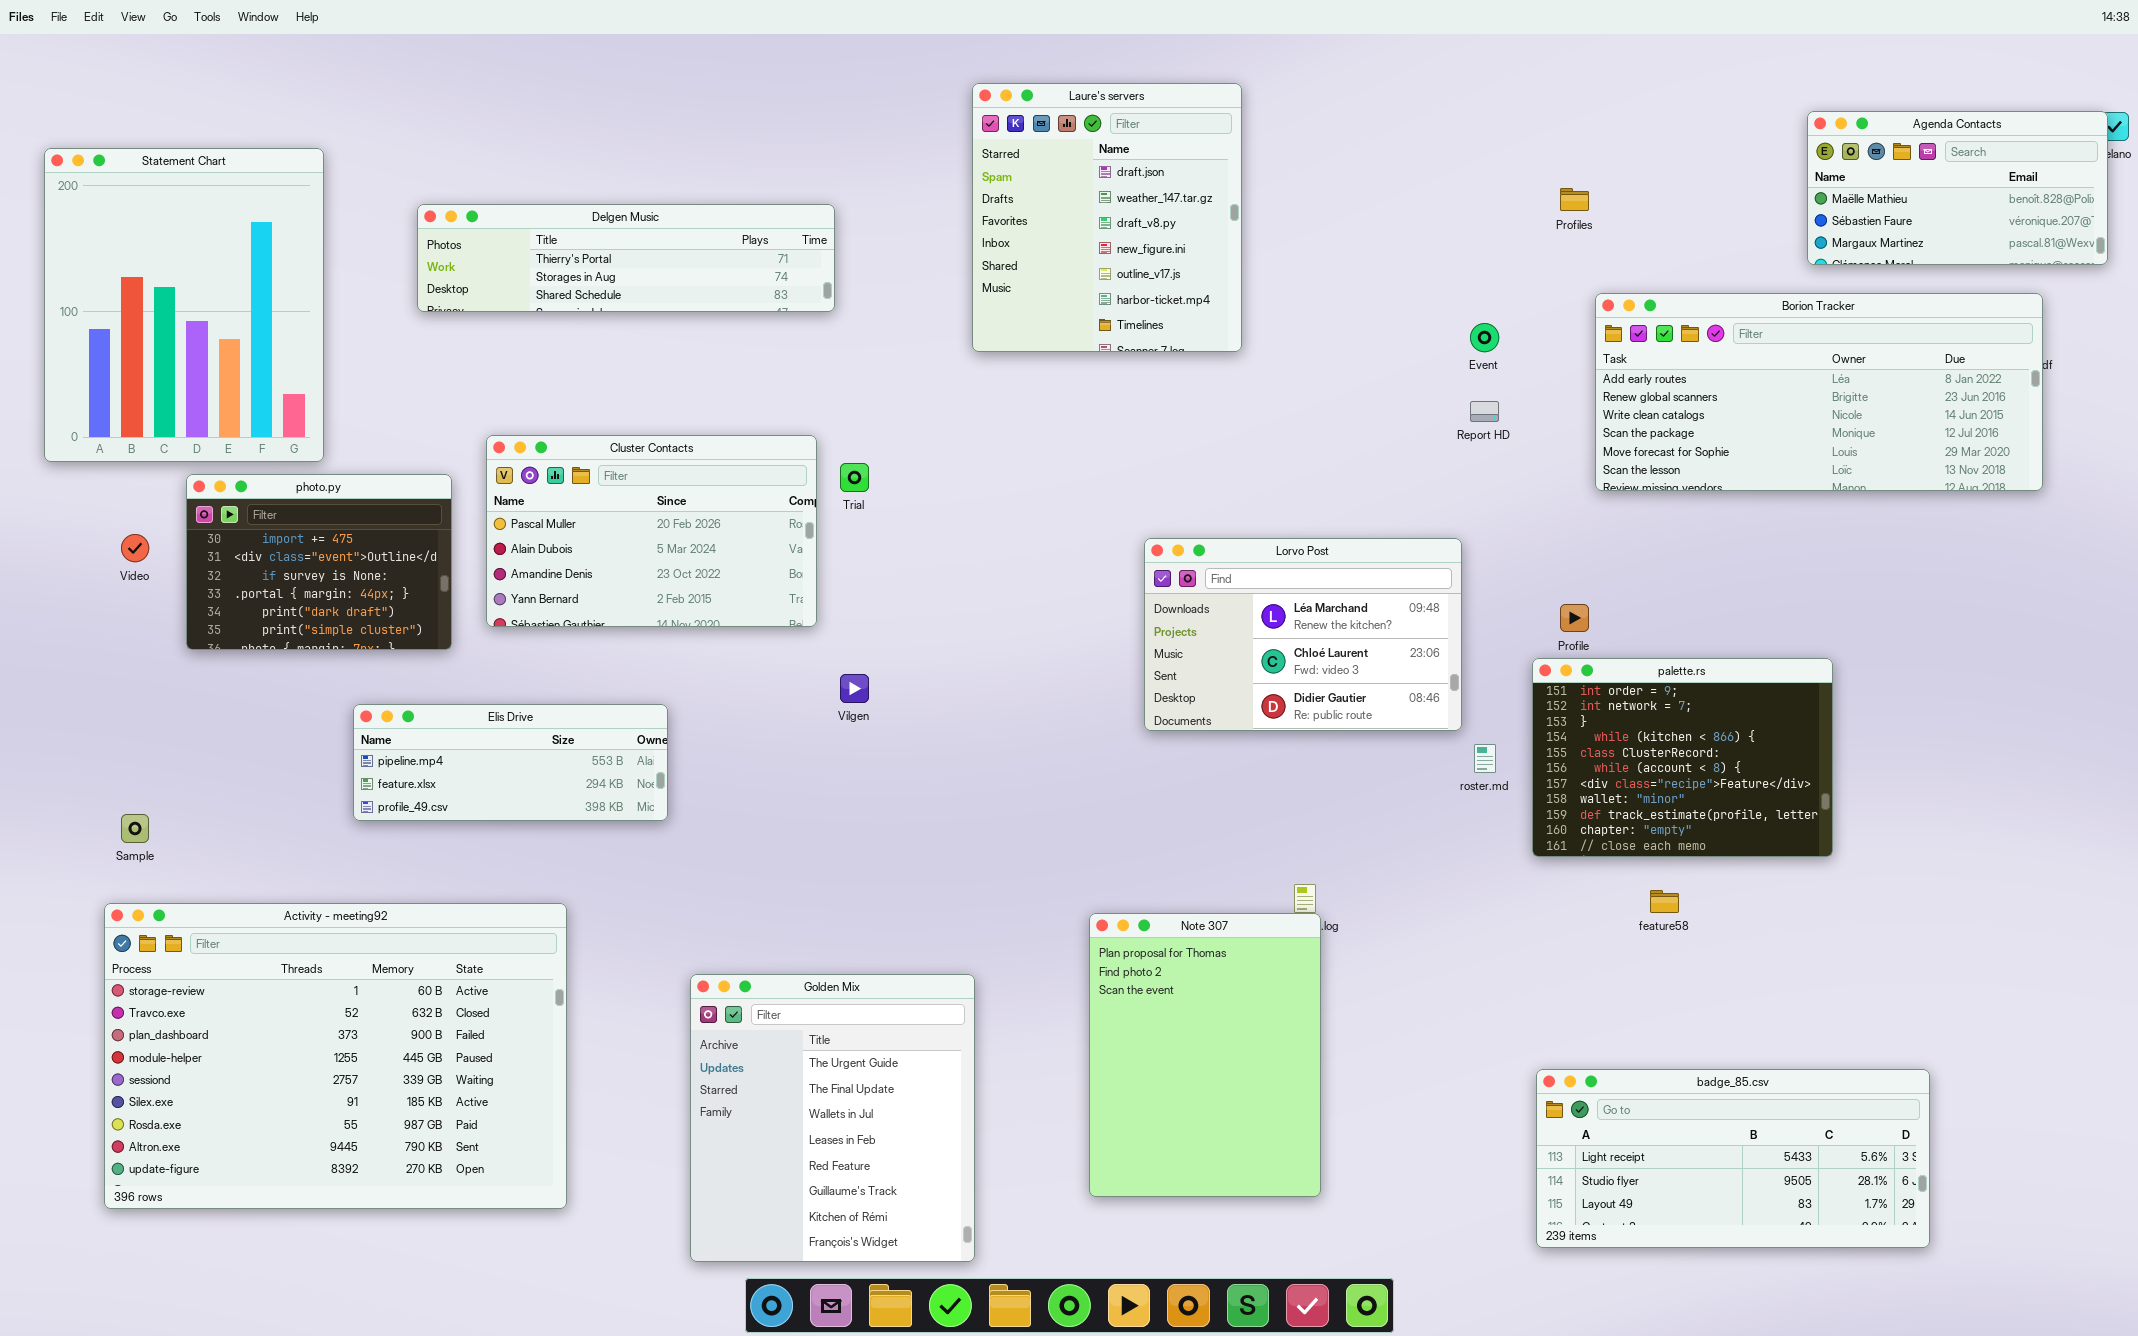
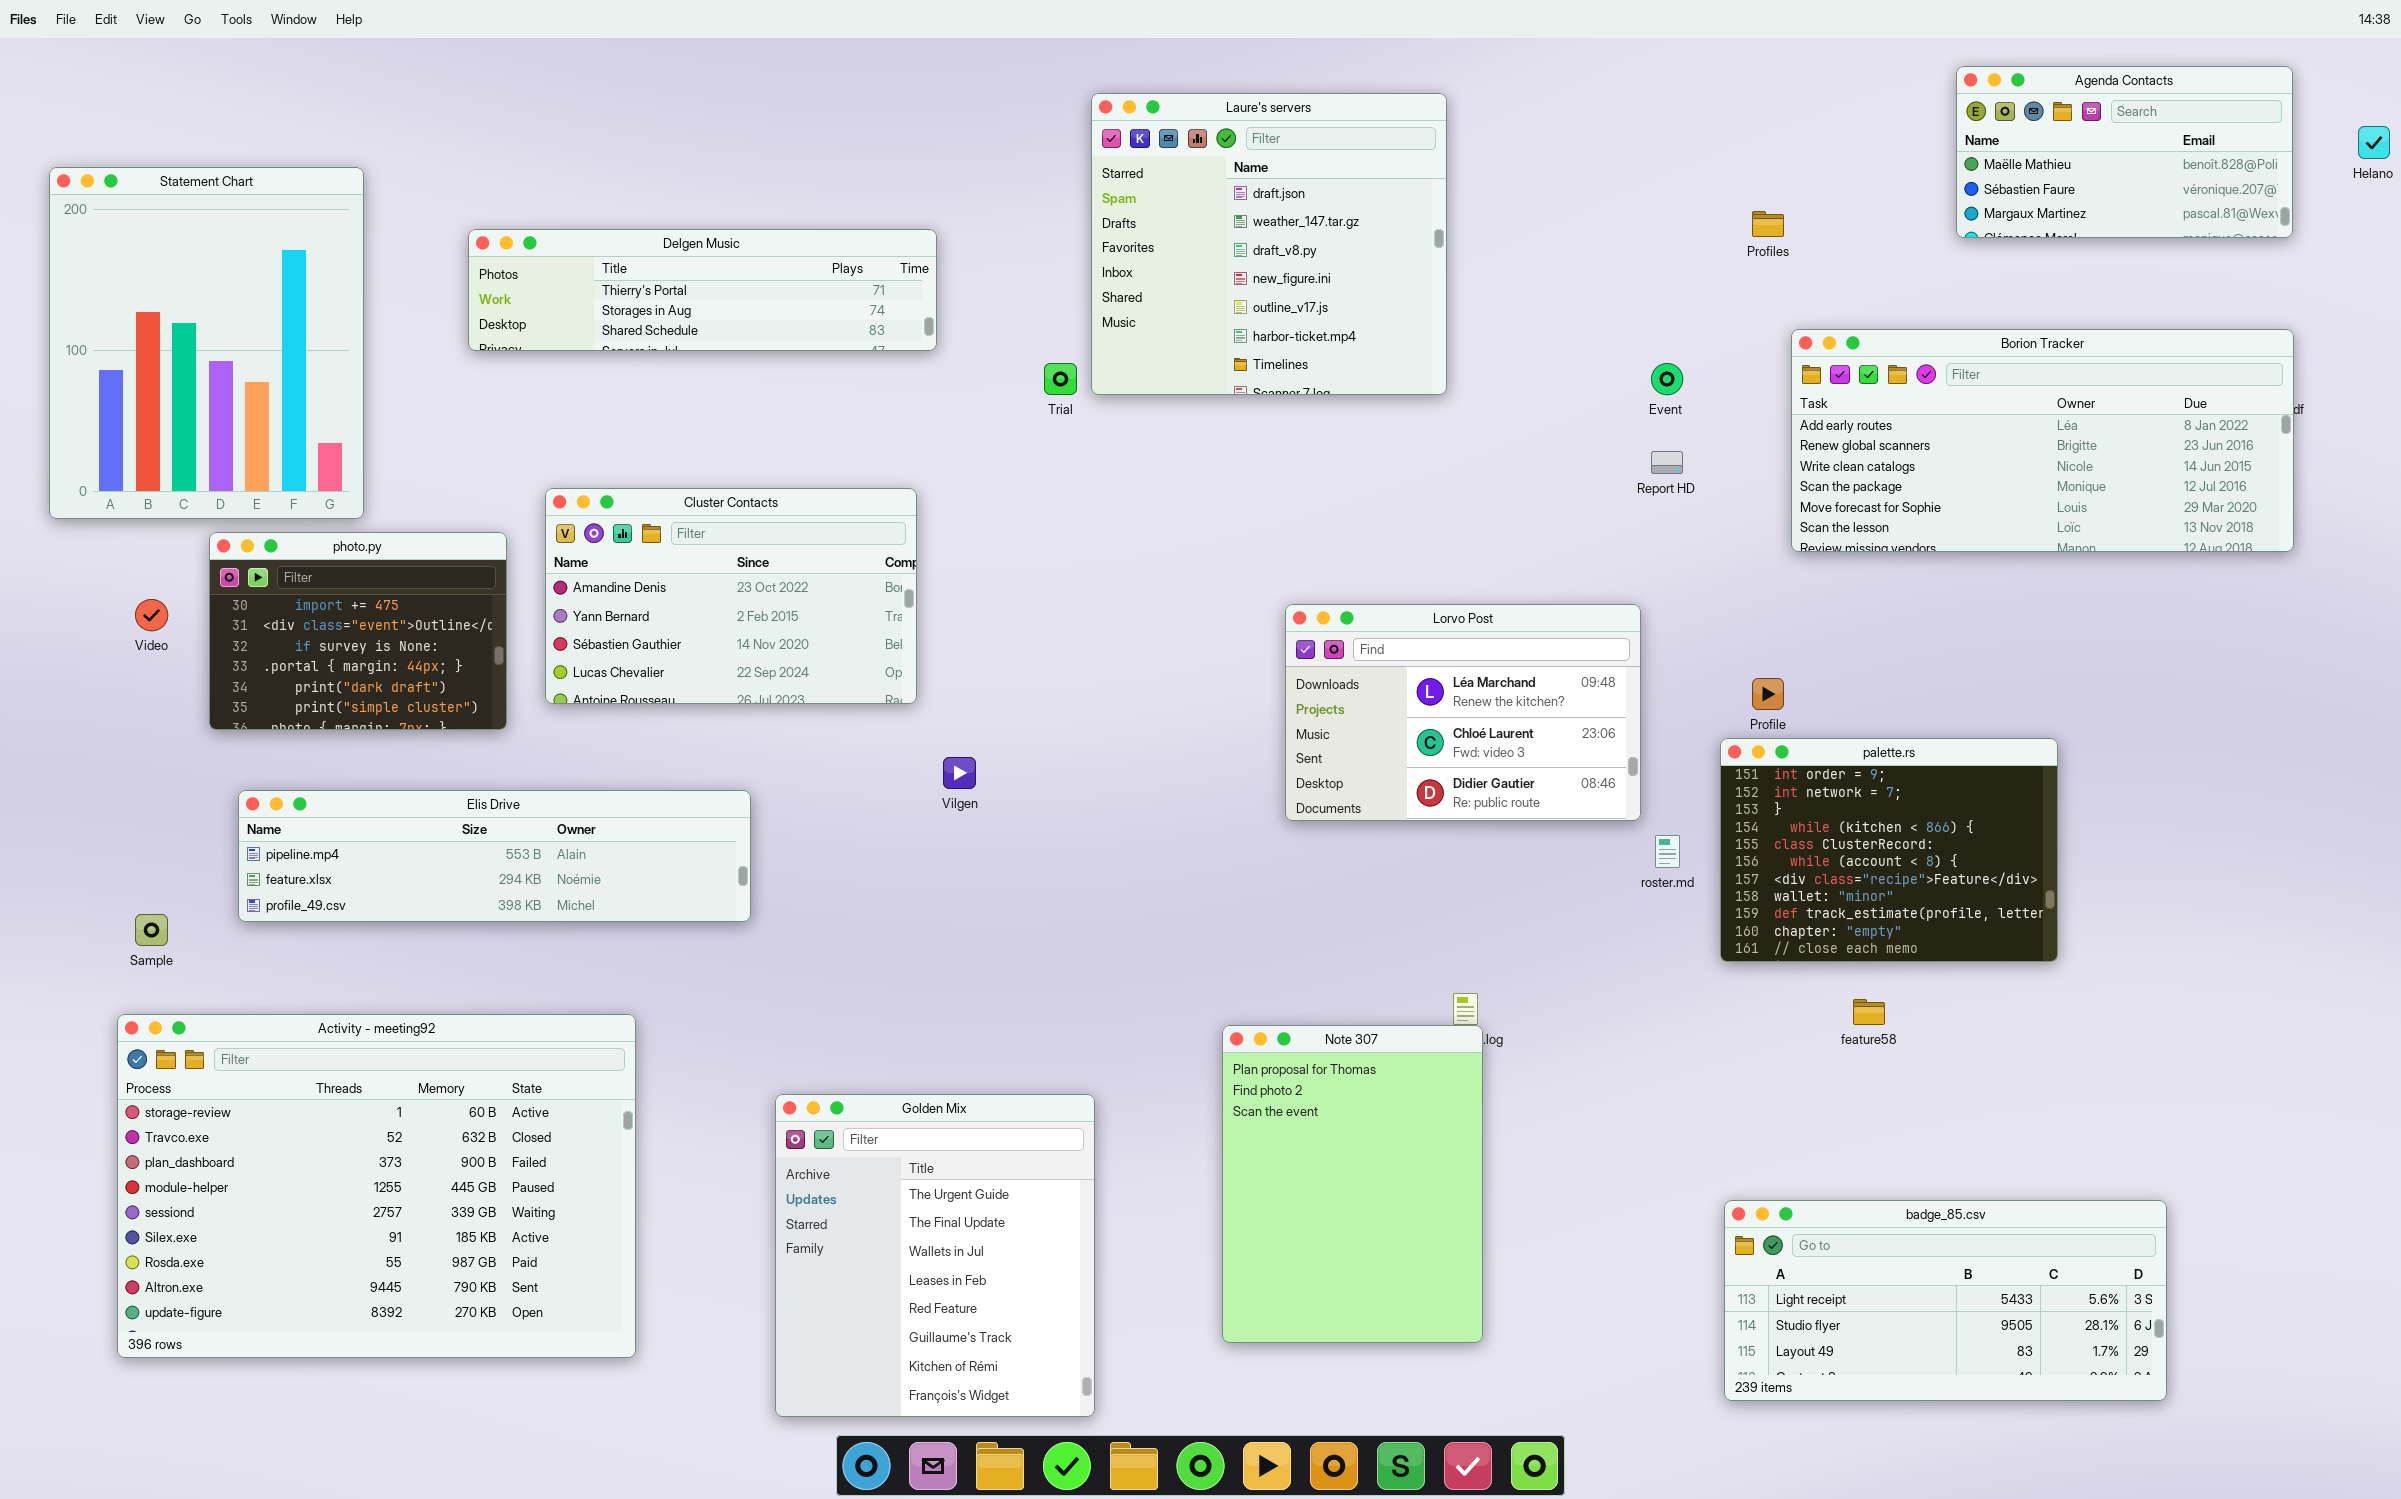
Laure's servers: [972,83,1242,352] -> [1091,93,1447,395], resized
Agenda Contacts: [1807,111,2108,265] -> [1956,66,2293,238], moved
Cluster Contacts: [486,435,817,627] -> [545,488,917,704], scrolled down 2 rows
Trial: [840,463,869,492] -> [1044,363,1077,395], moved
Elis Drive: [353,704,668,821] -> [238,790,751,922], resized

